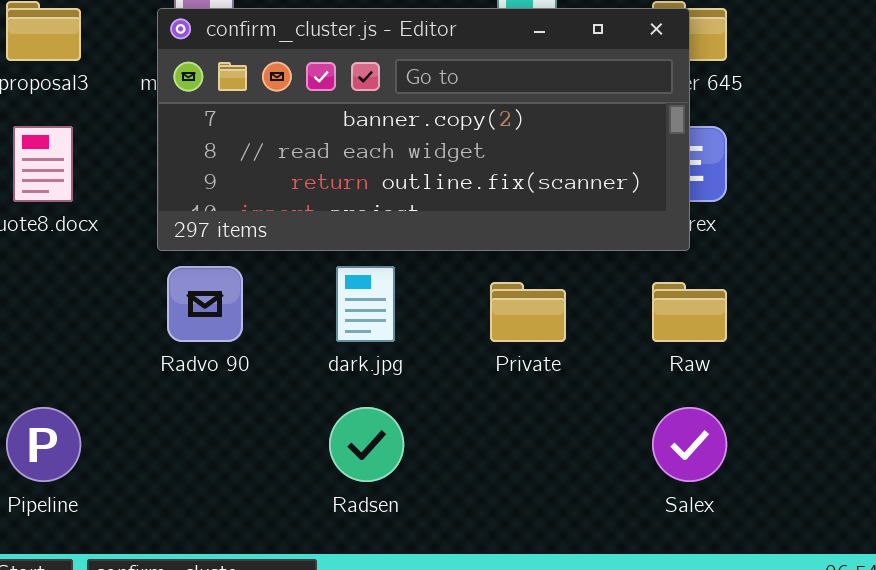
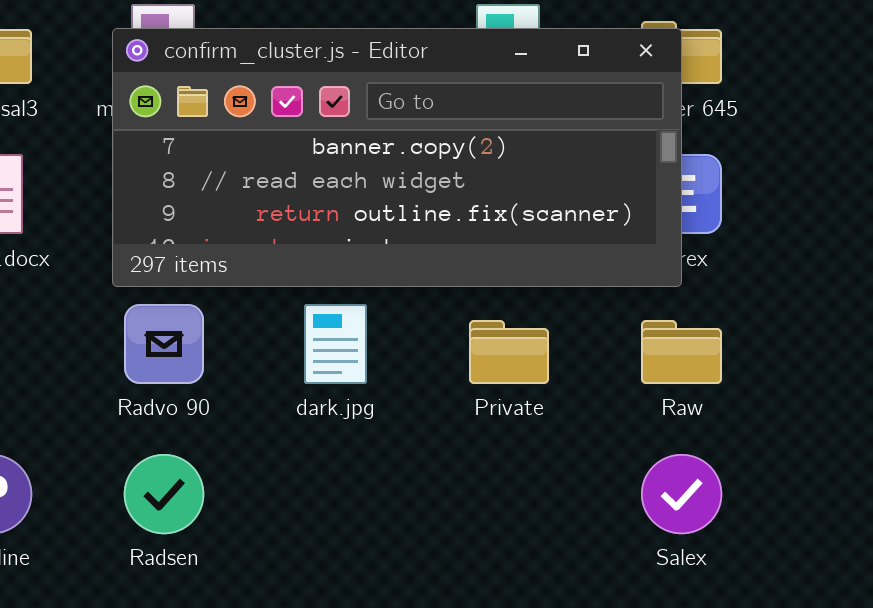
Radsen: [329,407,404,482] -> [124,454,204,534], moved

